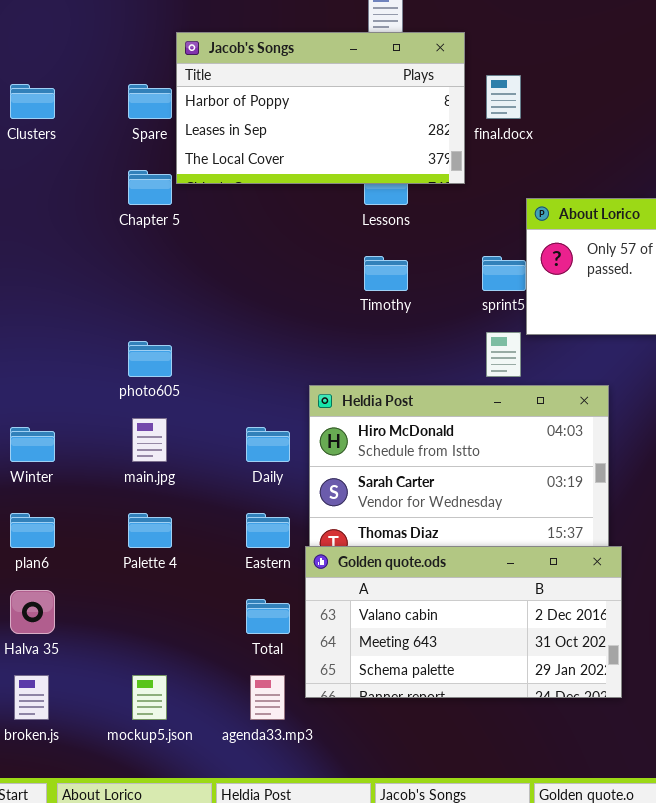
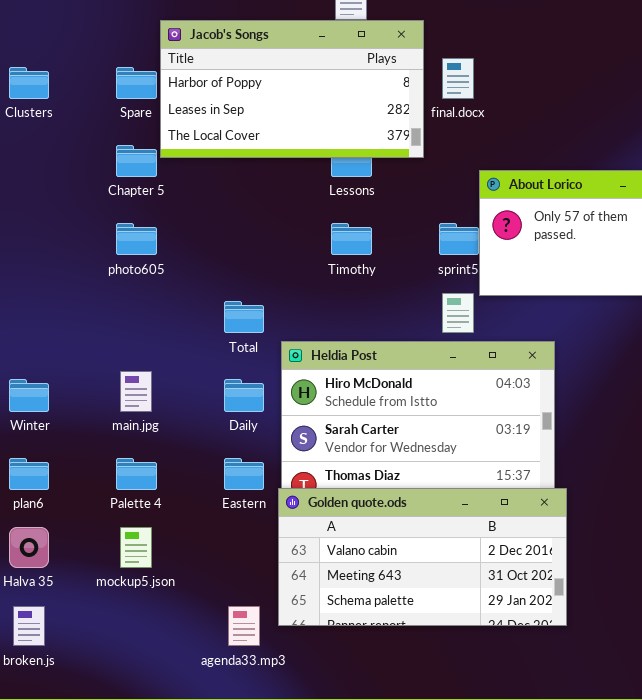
photo605: [128,341,172,377] -> [116,223,157,255], moved
Total: [246,599,290,634] -> [224,301,264,333], moved
mockup5.json: [132,675,167,720] -> [120,527,152,568], moved

